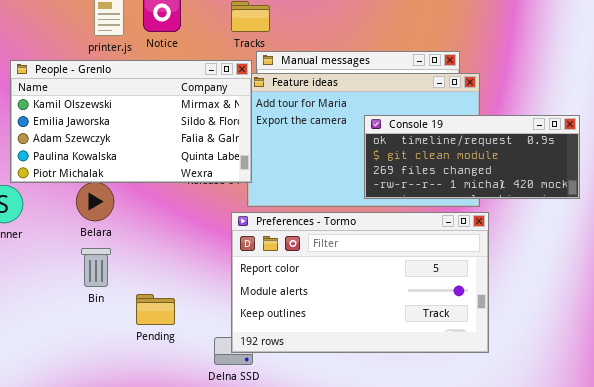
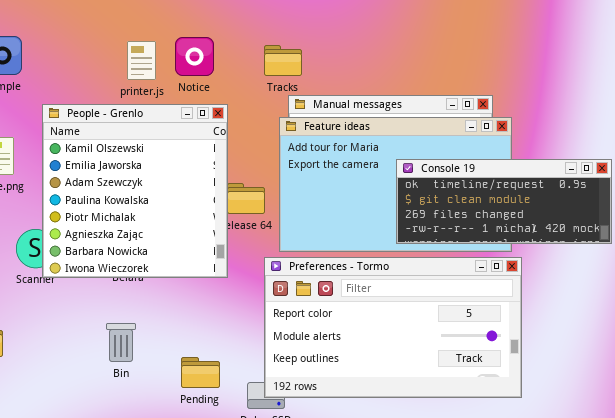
People - Grenlo: [10,60,252,183] -> [42,104,228,278], resized
Bin: [81,248,111,287] -> [106,323,136,362], moved
Pending: [136,294,175,325] -> [181,357,220,388], moved

